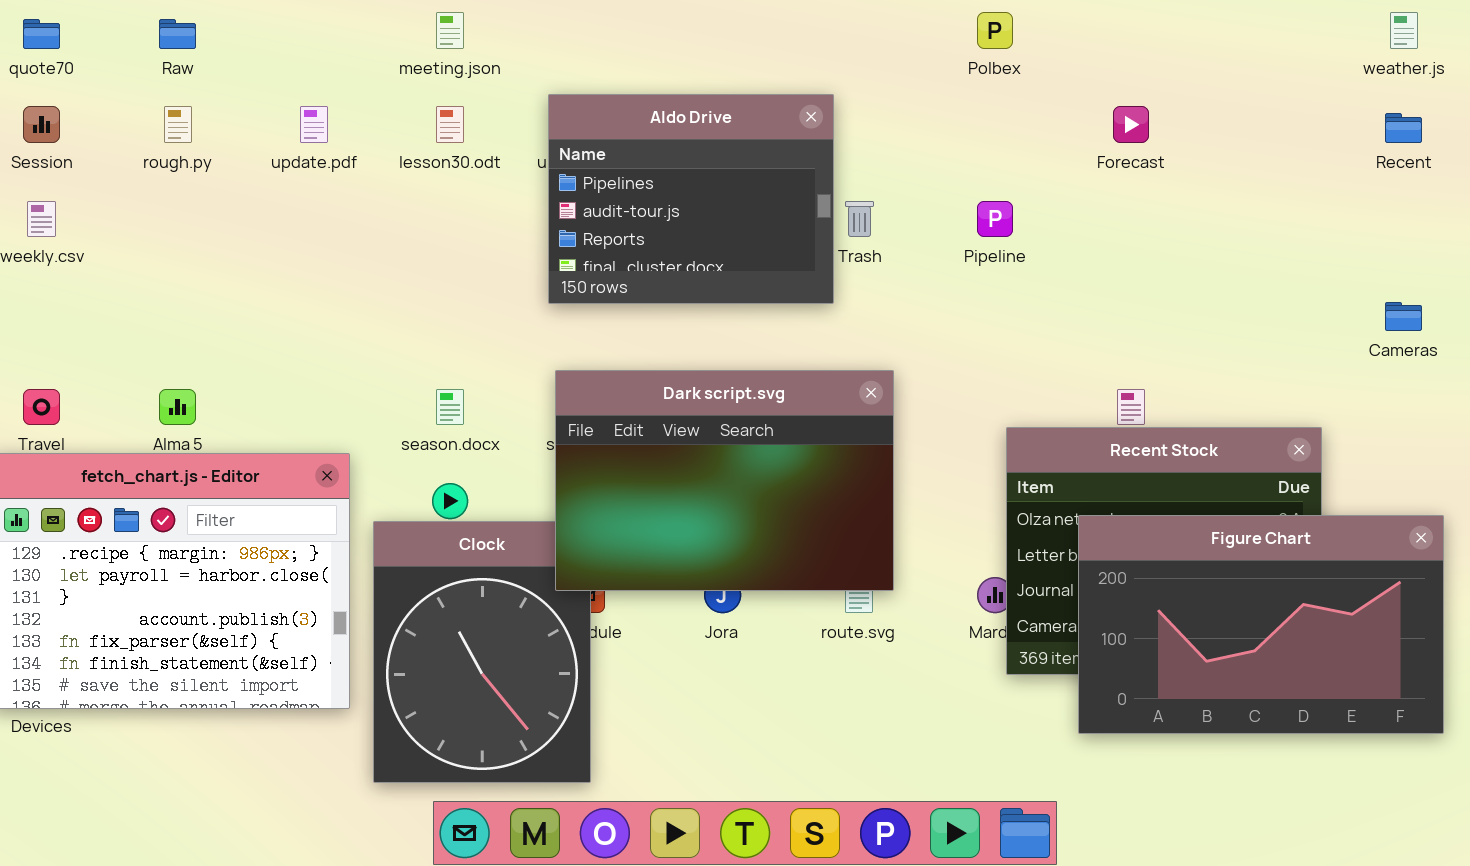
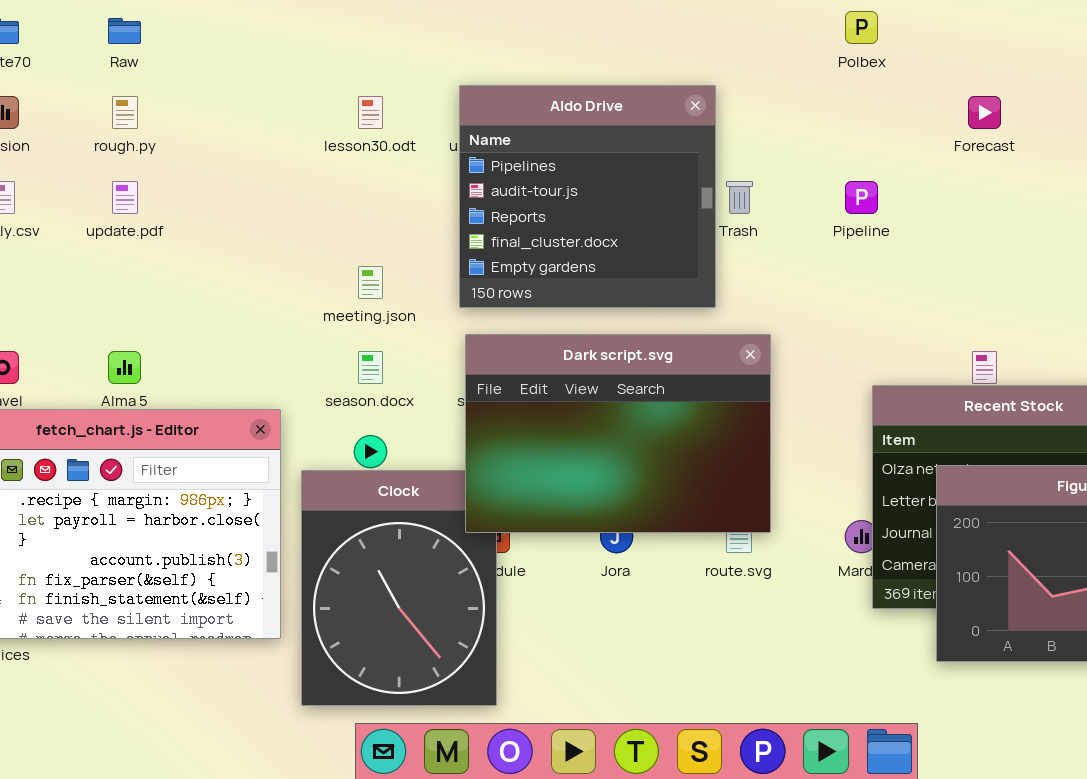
meeting.json: [436,12,464,49] -> [358,266,383,299], moved
Aldo Drive: [548,94,834,304] -> [459,85,716,308], resized
update.pdf: [300,106,328,143] -> [112,181,138,214], moved

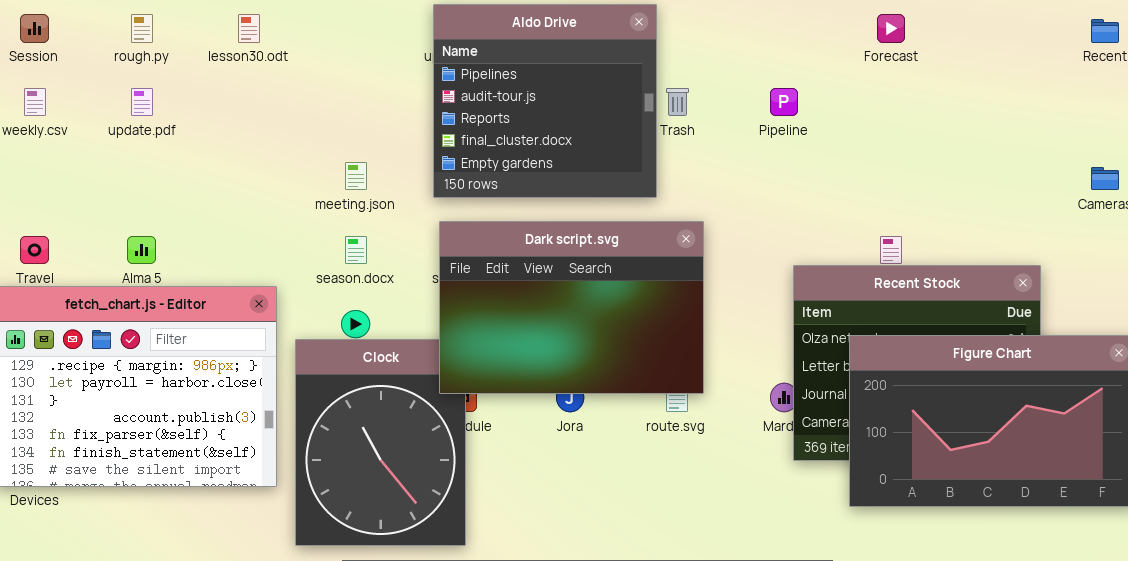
lesson30.odt: [358,96,383,129] -> [238,14,260,43], moved

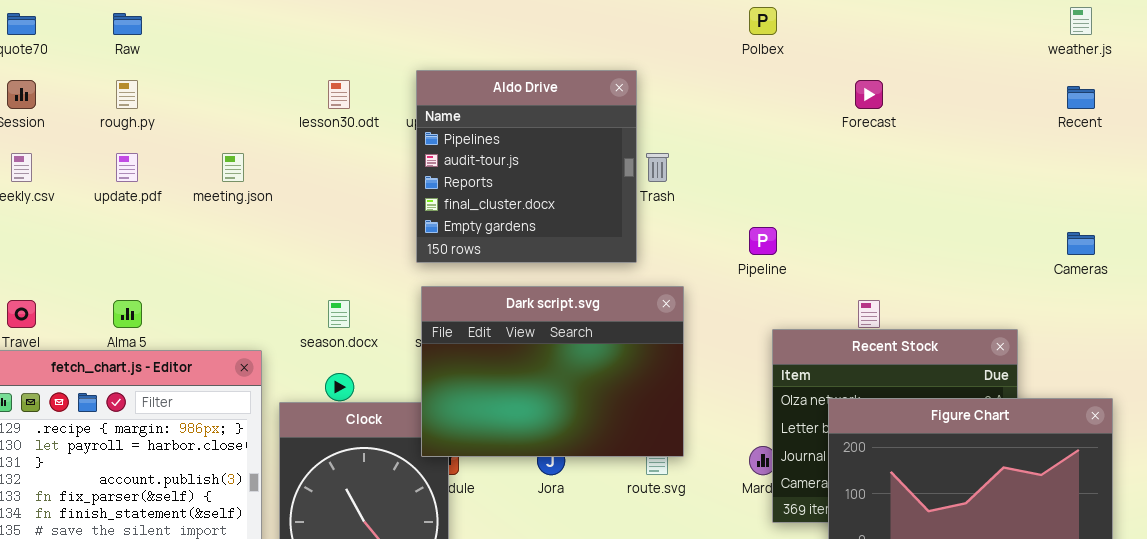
lesson30.odt: [238,14,260,43] -> [328,80,350,109], moved
Pipeline: [770,88,798,116] -> [749,227,777,255], moved
meeting.json: [345,162,367,190] -> [222,153,244,182], moved

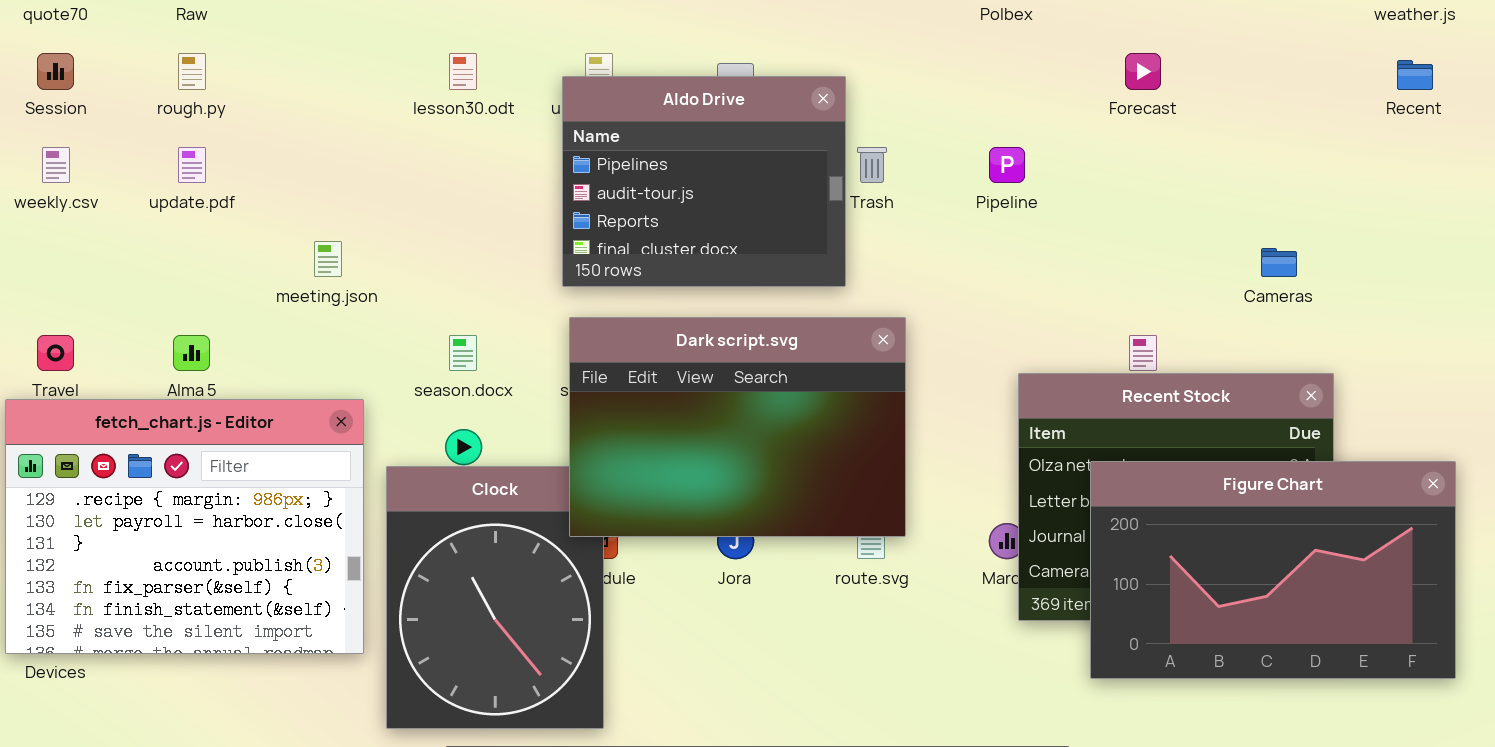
Aldo Drive: [416,70,637,263] -> [562,76,846,287], resized
meeting.json: [222,153,244,182] -> [314,241,342,277], moved
Pipeline: [749,227,777,255] -> [989,147,1025,183], moved
Cameras: [1067,232,1095,255] -> [1261,248,1297,277], moved

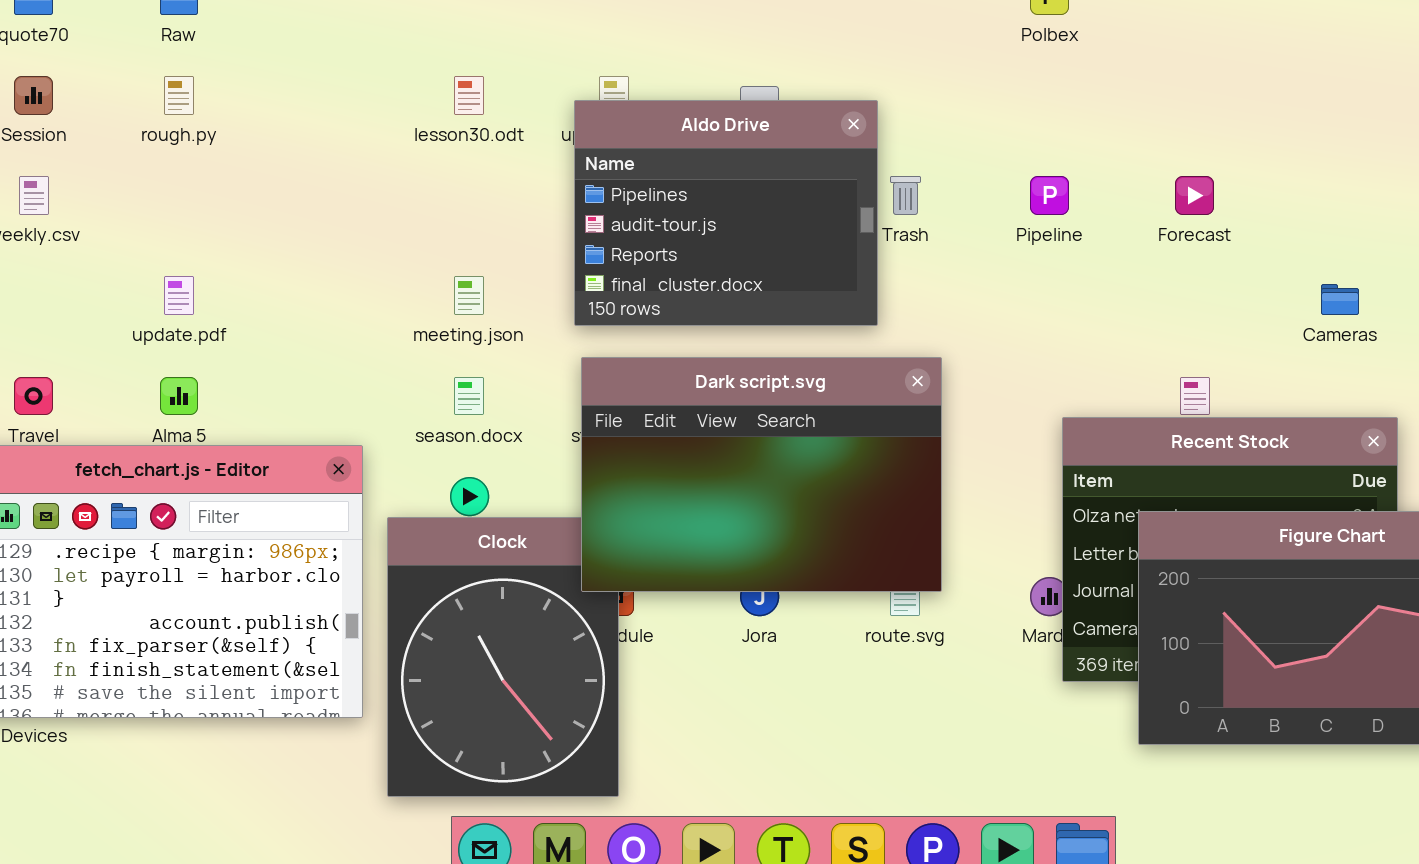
Forecast: [1125,53,1161,90] -> [1175,176,1214,215], moved
update.pdf: [178,147,206,183] -> [164,276,194,315], moved
meeting.json: [314,241,342,277] -> [454,276,484,315], moved

